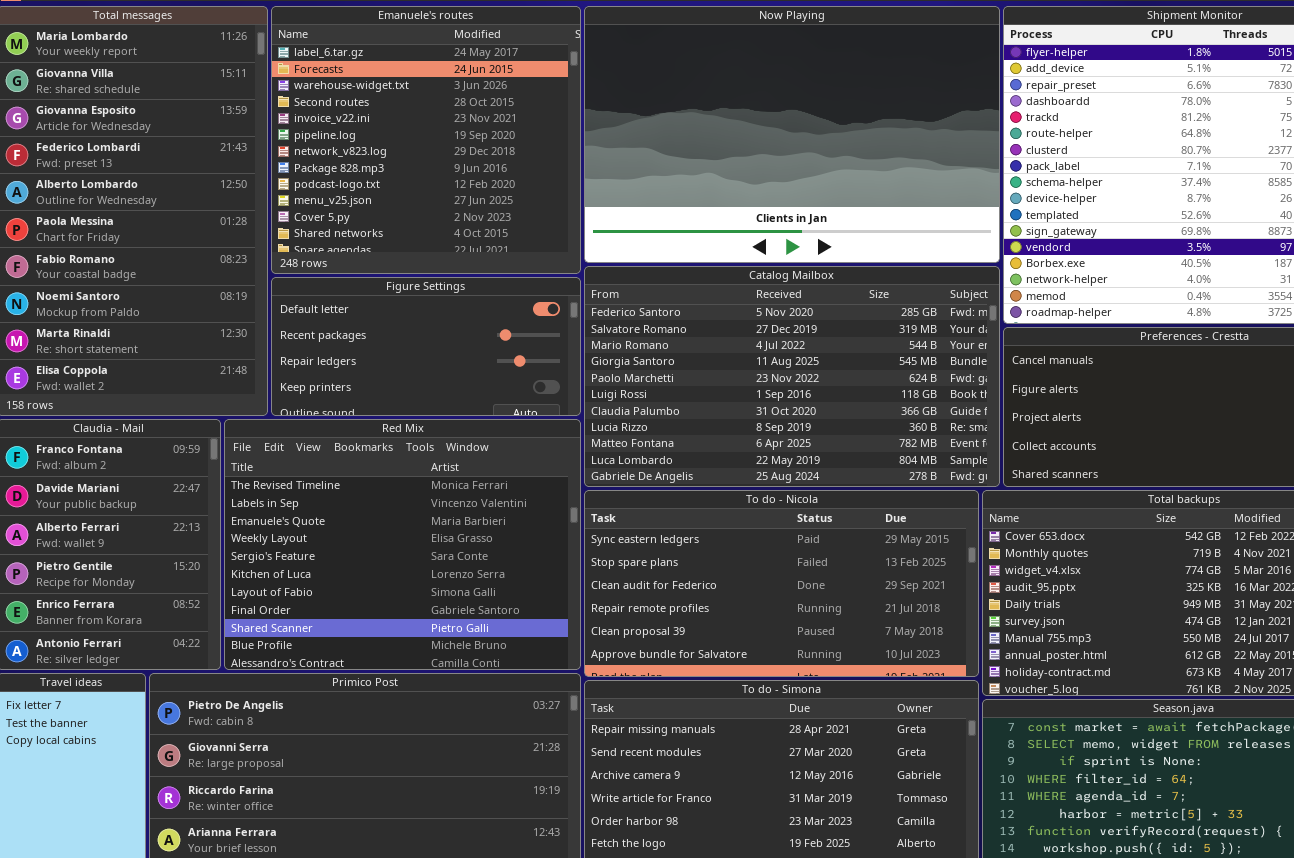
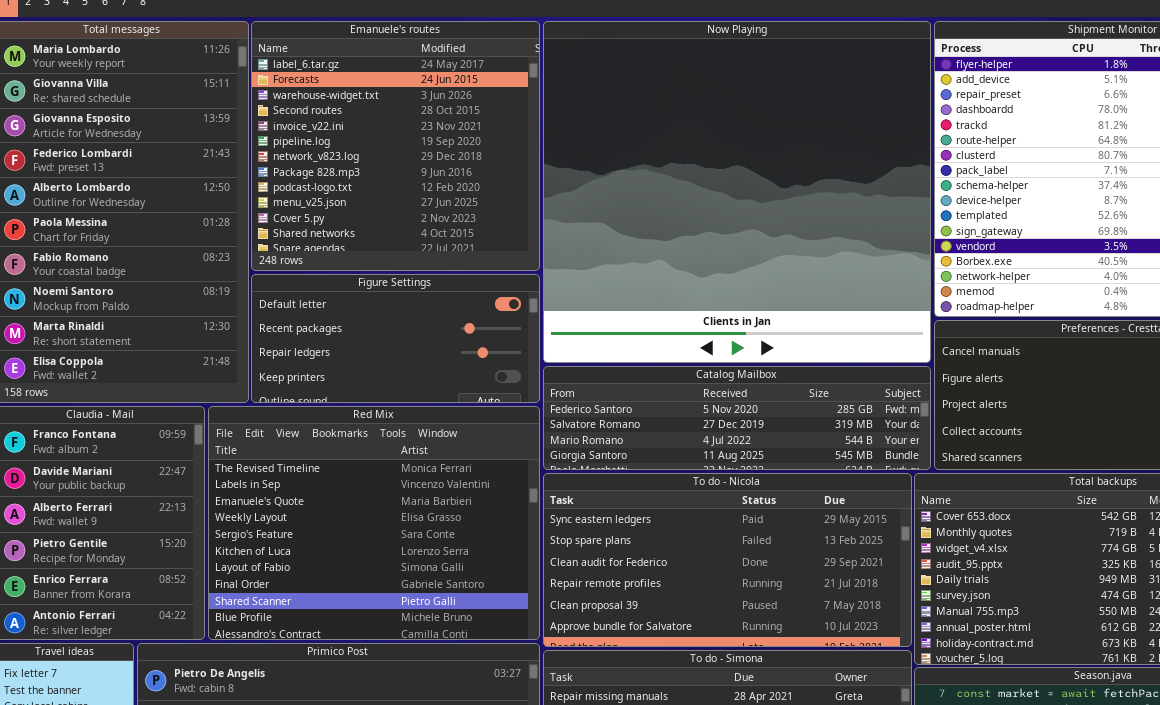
Now Playing: [584,6,1000,263] -> [543,21,931,363], resized
Catalog Mailbox: [584,266,1000,487] -> [543,366,931,470], resized

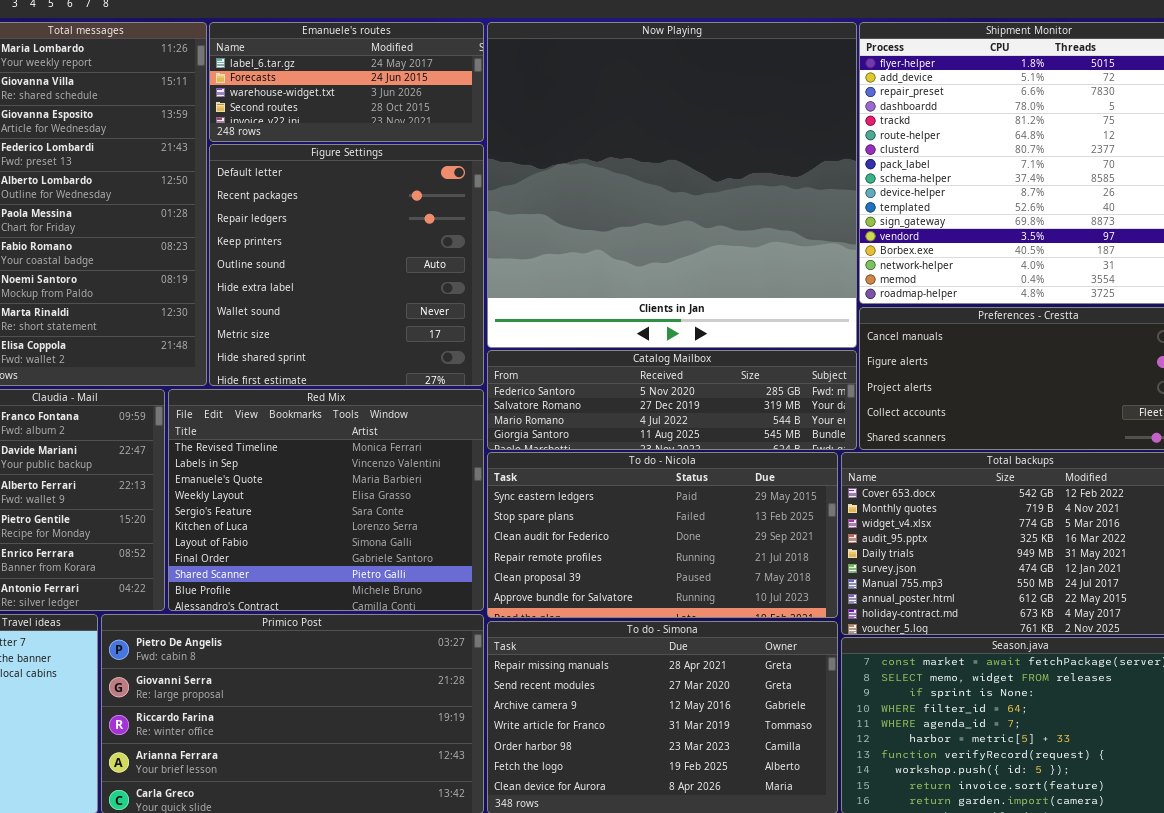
Emanuele's routes: [251,21,540,271] -> [209,22,484,142], resized
Figure Settings: [251,274,540,403] -> [209,144,484,386], resized

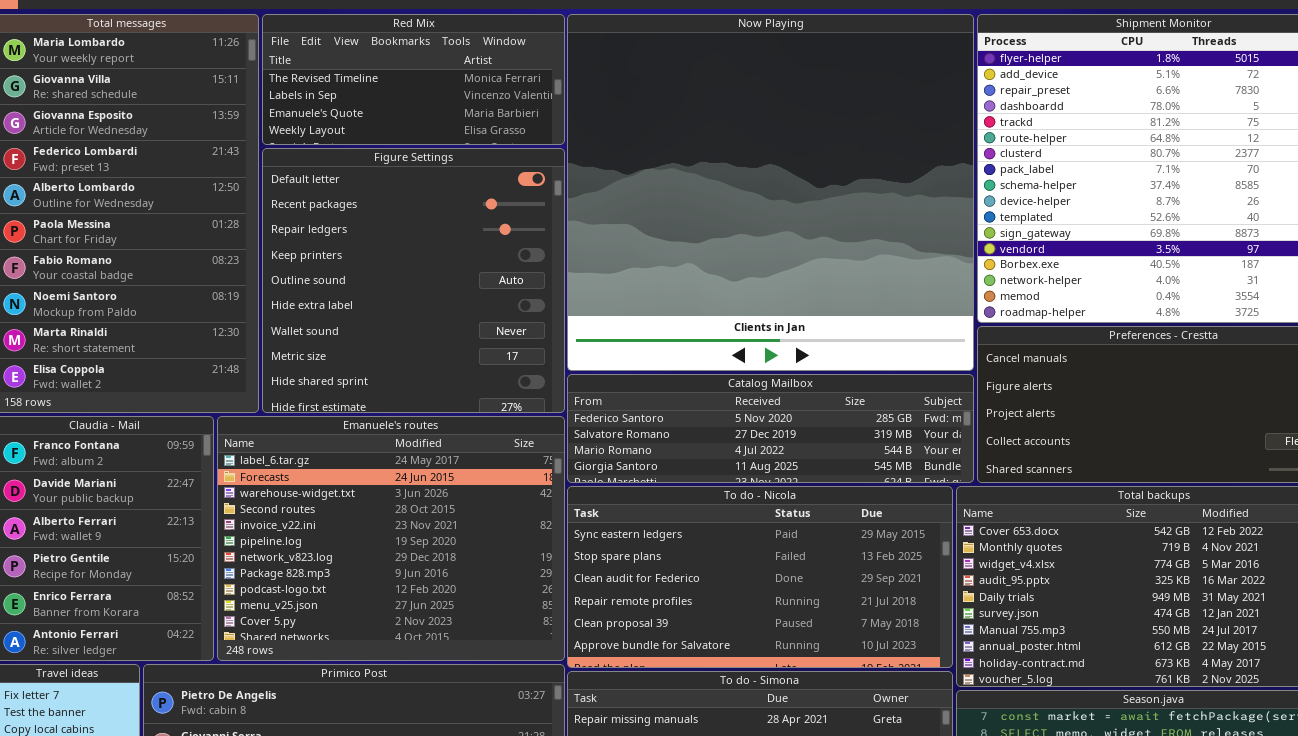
Emanuele's routes: [209,22,484,142] -> [217,416,565,661], moved, resized
Red Mix: [168,389,484,611] -> [262,14,565,145], moved, resized

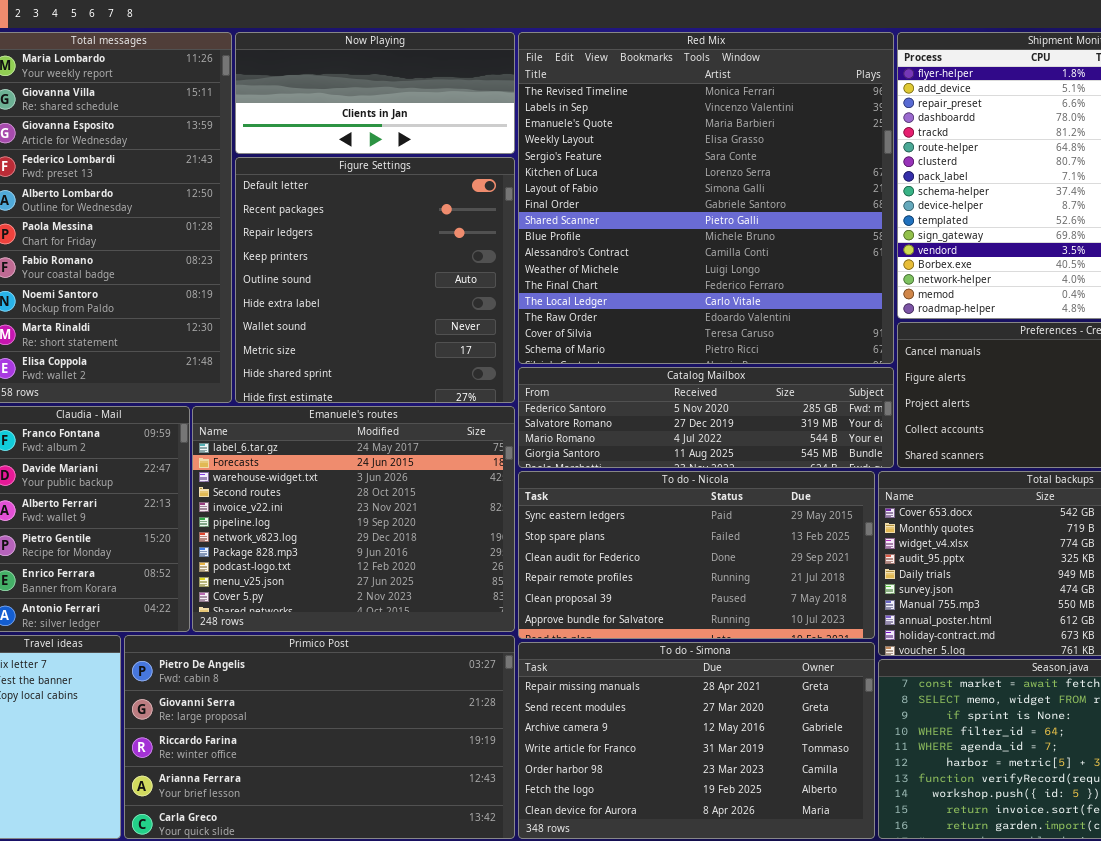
Red Mix: [262,14,565,145] -> [518,32,894,364], moved, resized
Now Playing: [567,14,974,371] -> [235,32,515,154], moved, resized

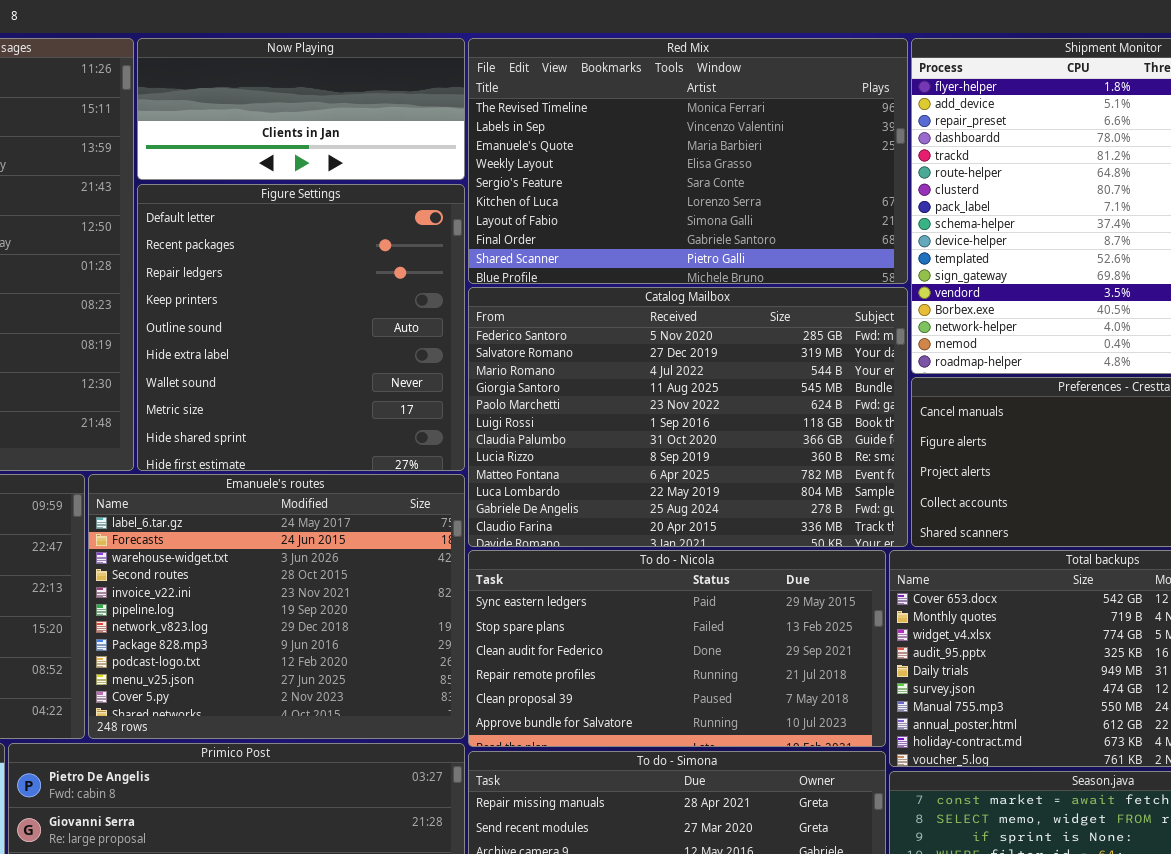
Red Mix: [518,32,894,364] -> [468,38,908,284], resized
Catalog Mailbox: [518,367,894,468] -> [468,287,908,547], resized

